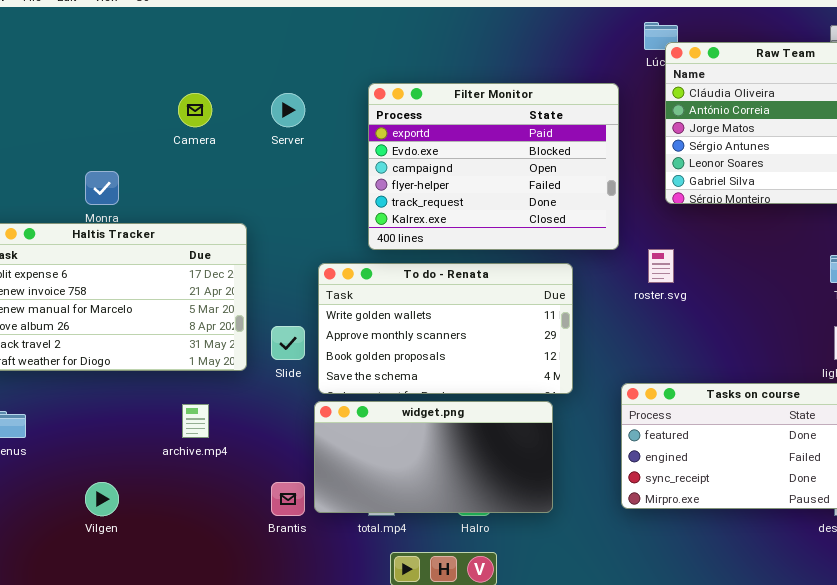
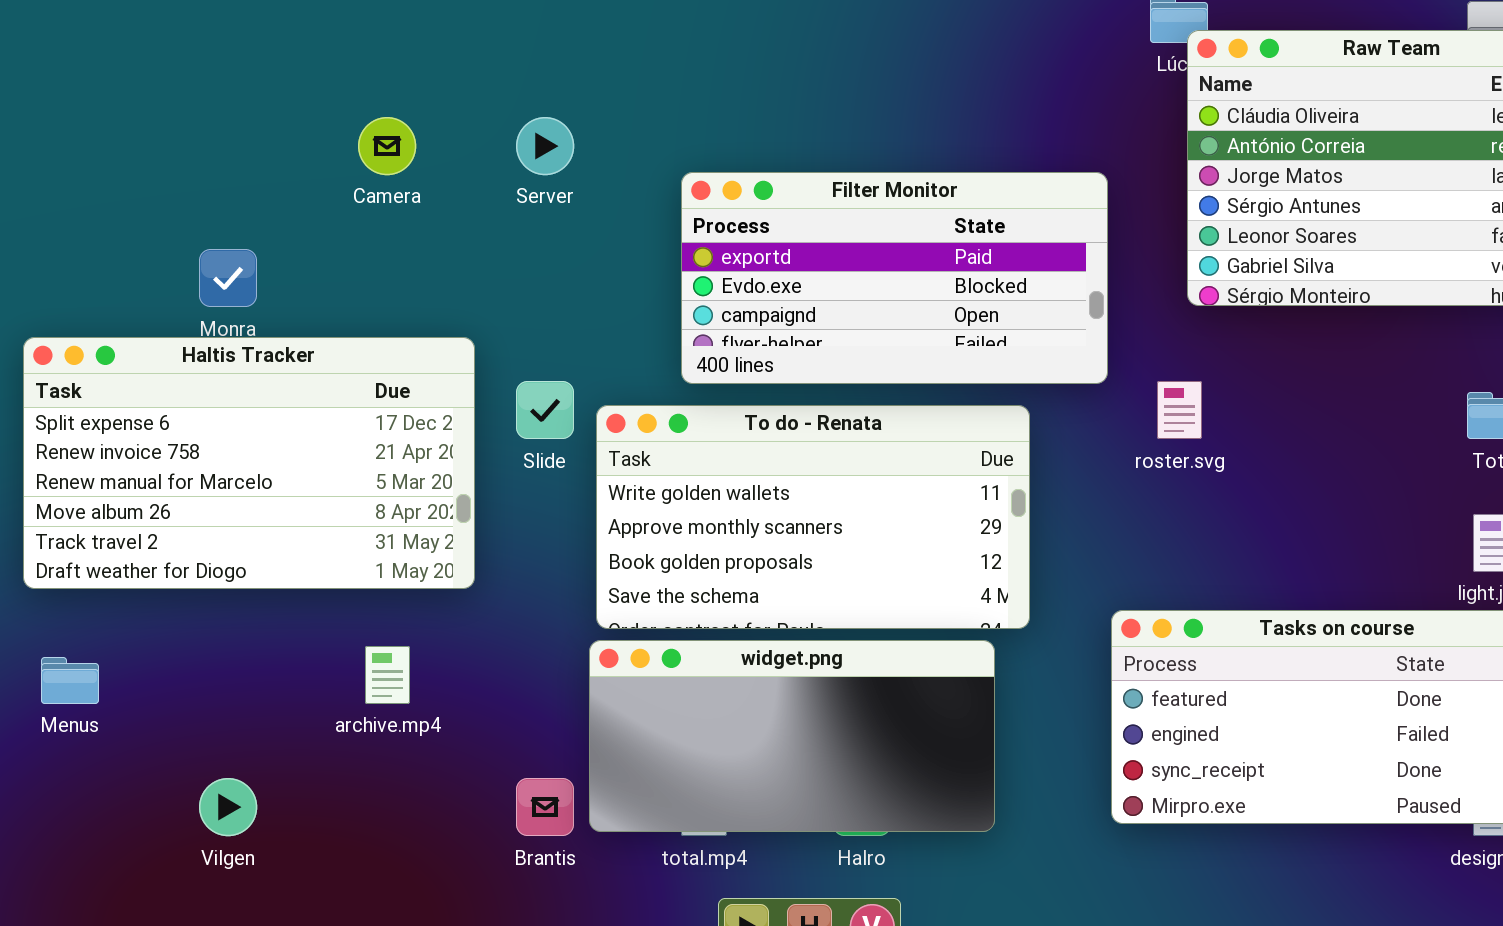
Filter Monitor: [368,83,619,250] -> [681,172,1108,384], resized
Slide: [271,326,305,360] -> [516,381,574,439], moved

